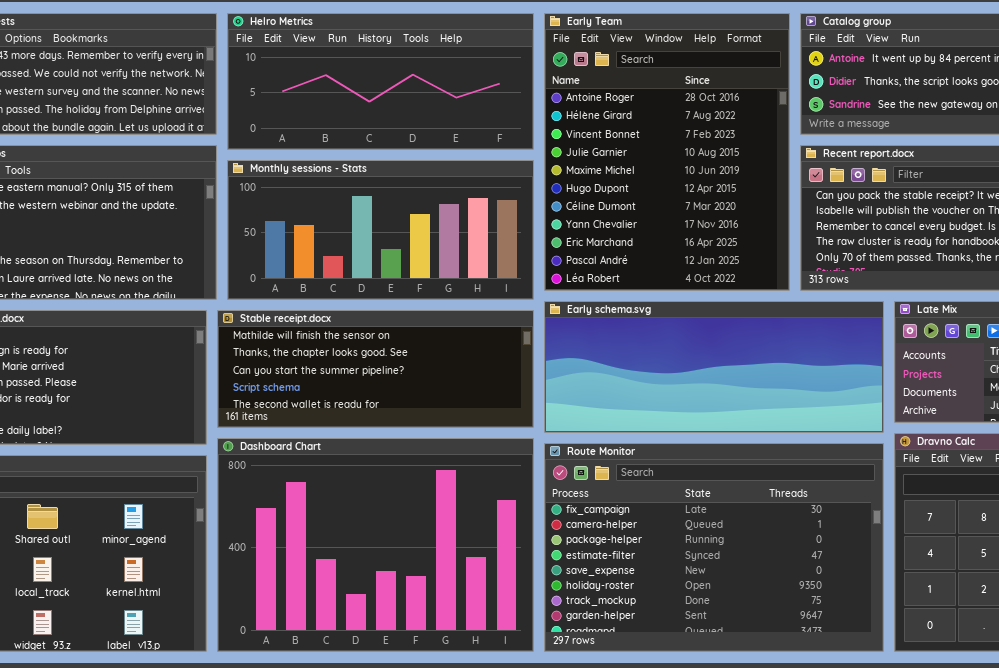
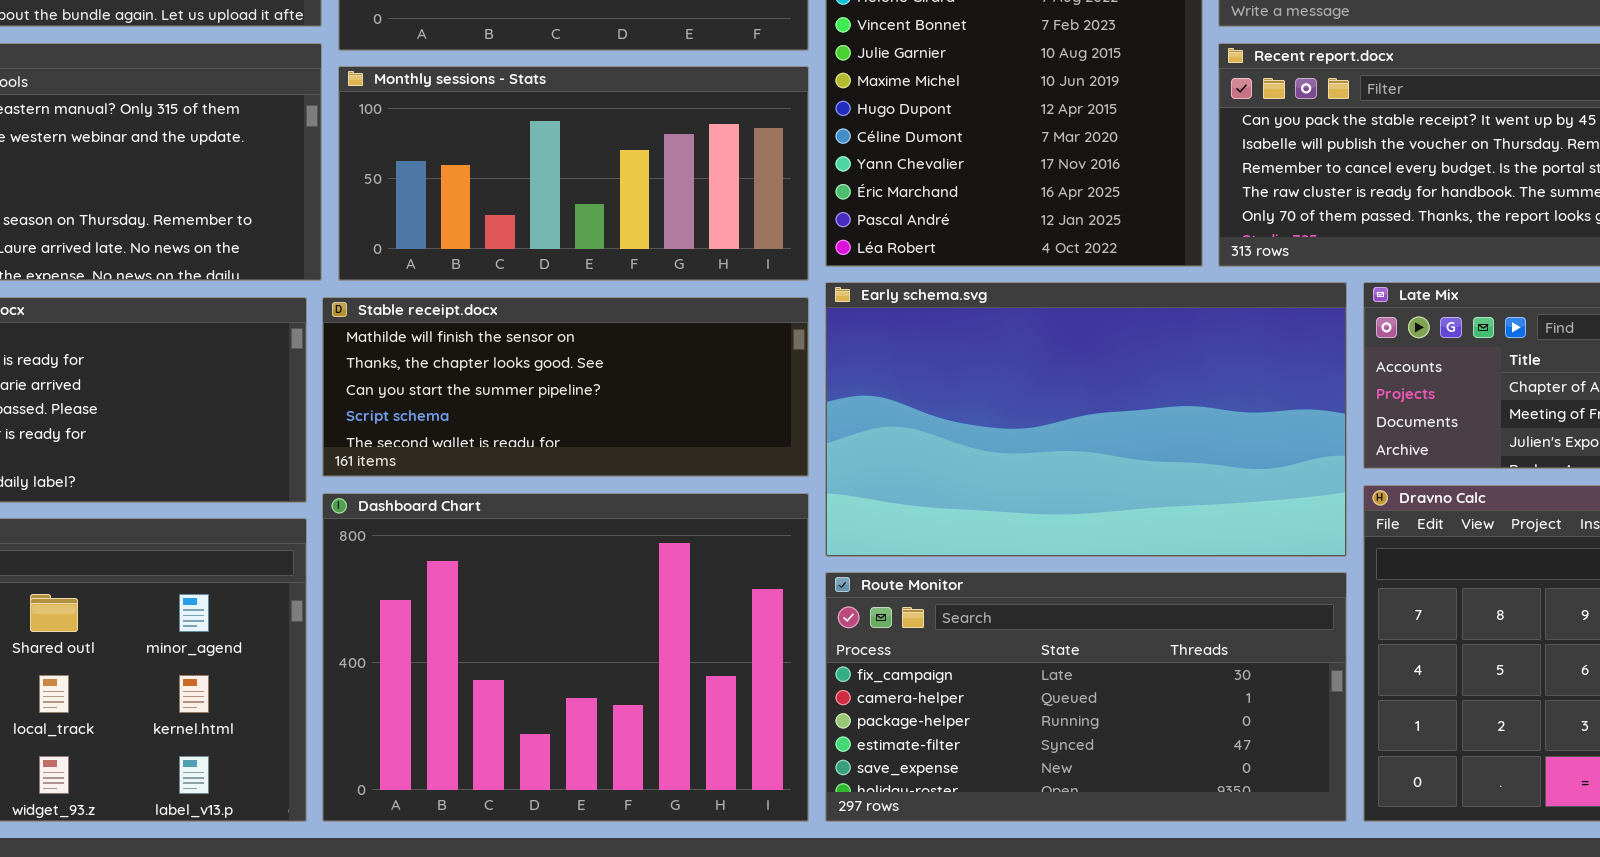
Early schema.svg: [544,301,884,433] -> [825,282,1347,557], resized
Route Monitor: [544,443,884,652] -> [825,572,1347,822], resized

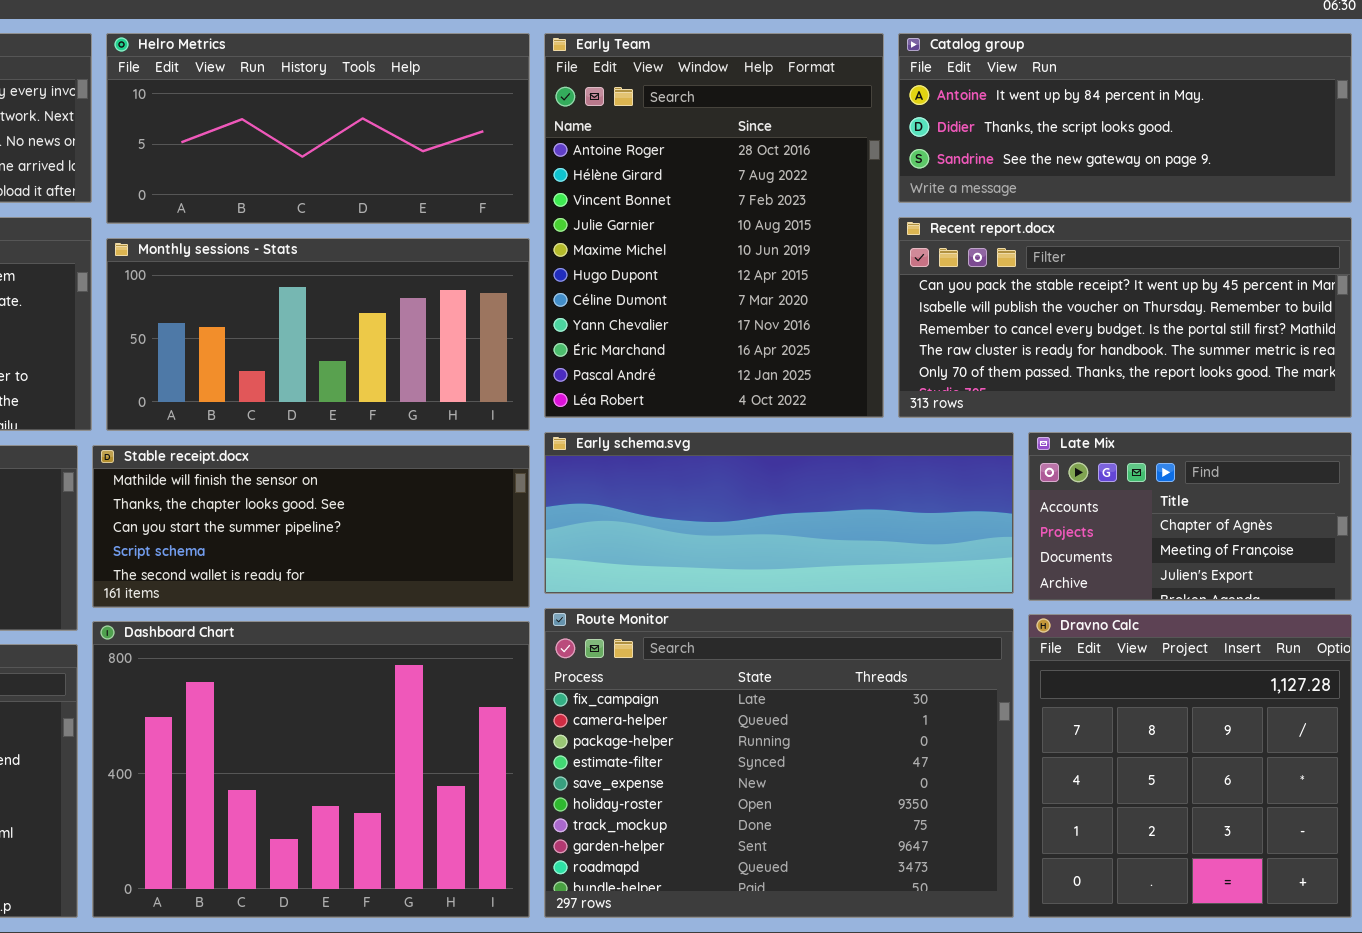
Early schema.svg: [825,282,1347,557] -> [544,432,1014,594], resized
Route Monitor: [825,572,1347,822] -> [544,608,1014,918], resized

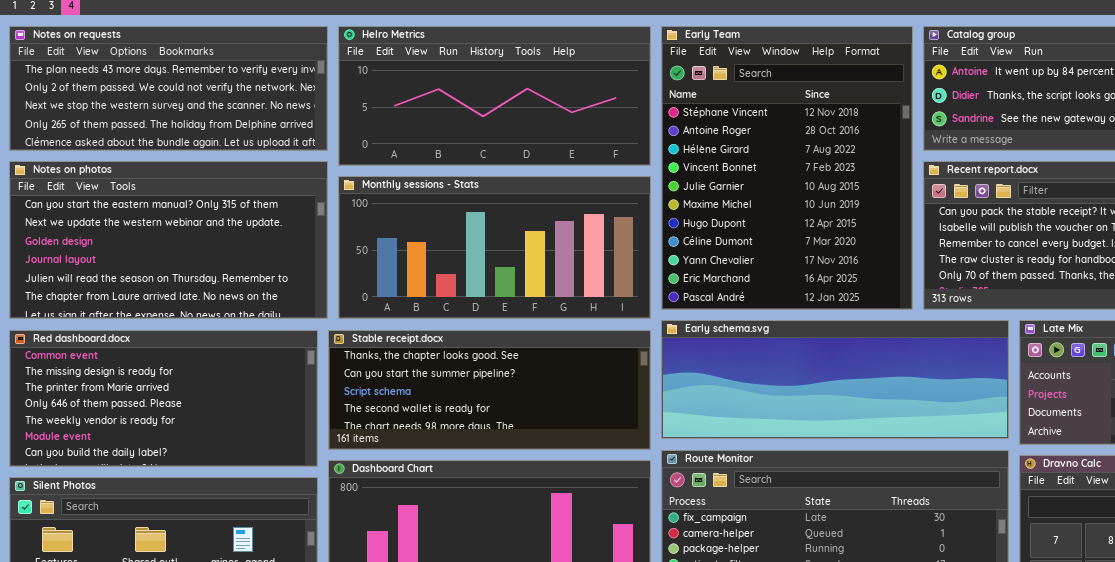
Early Team: [544,33,884,418] -> [661,26,913,310], scrolled up 1 row
Stable receipt.docx: [92,445,530,608] -> [328,330,651,450], scrolled down 1 row

